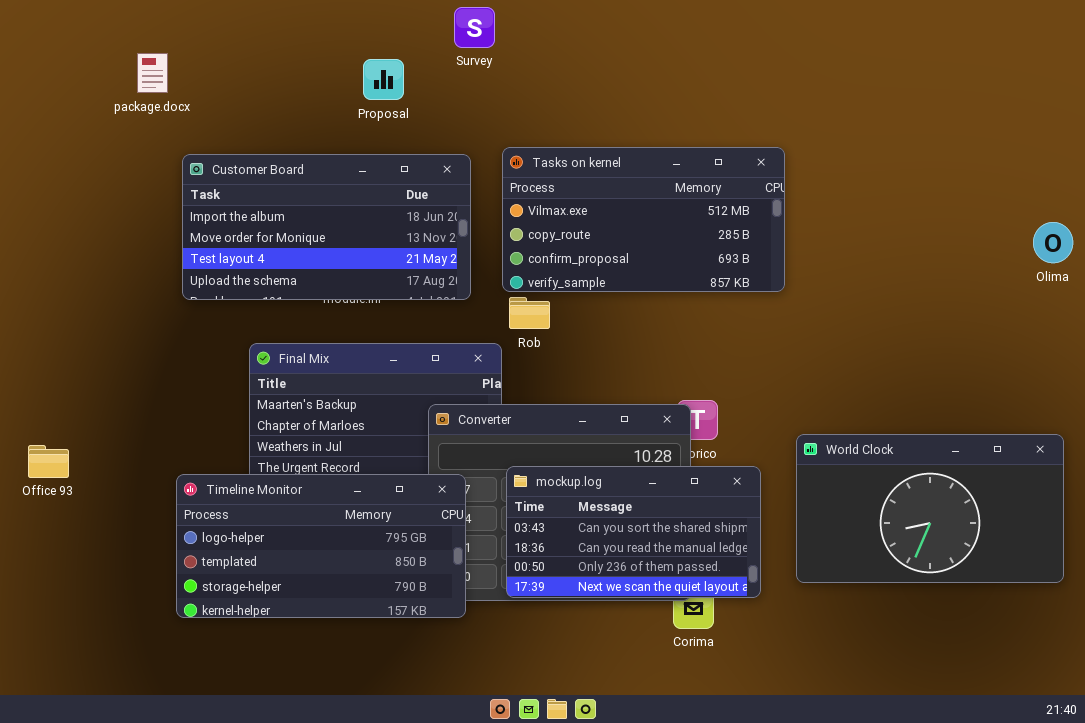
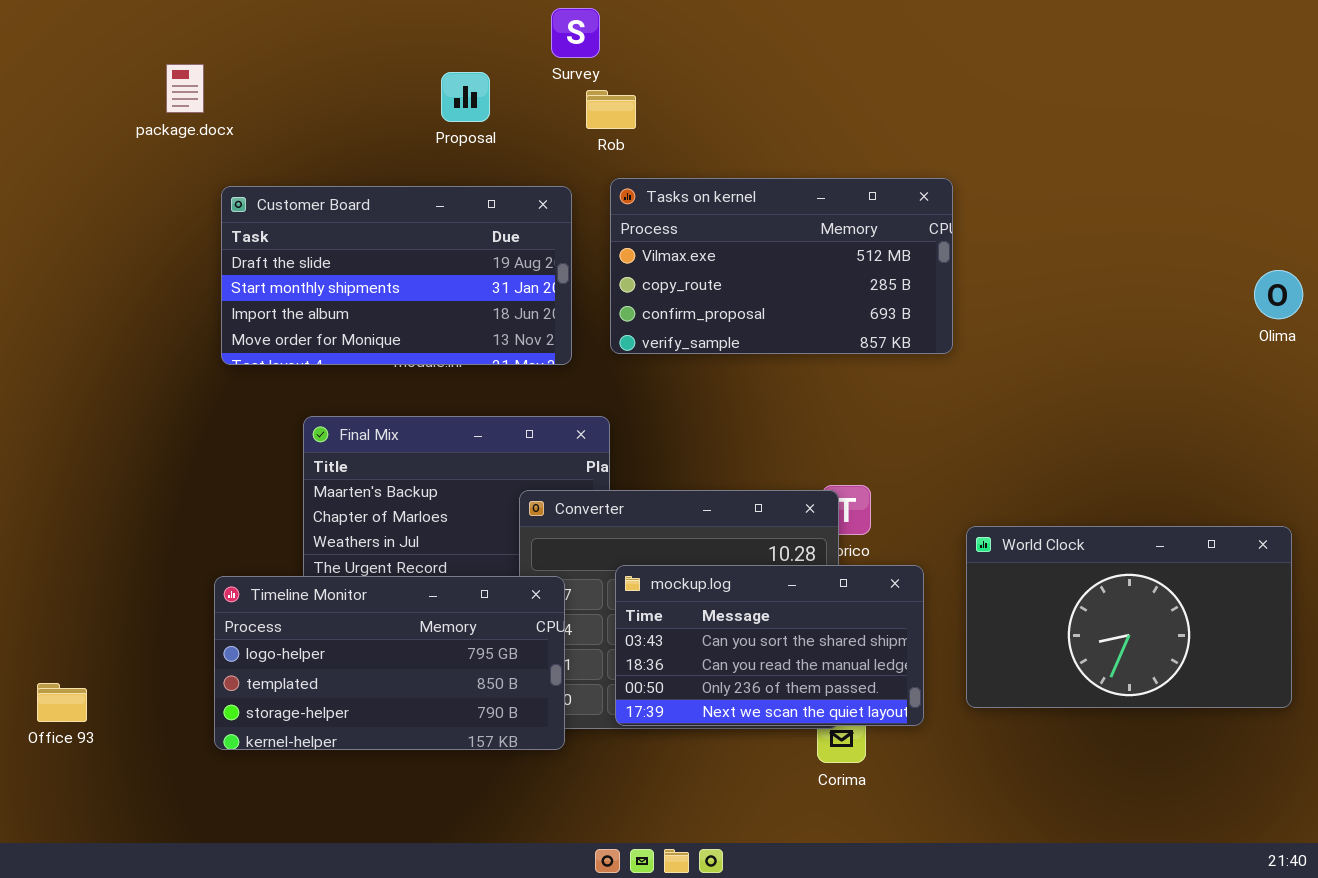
Customer Board: [182,154,471,300] -> [221,186,572,365], scrolled up 2 rows
Rob: [509,297,550,329] -> [586,90,636,129], moved
Office 93: [28,445,69,478] -> [37,683,87,722], moved

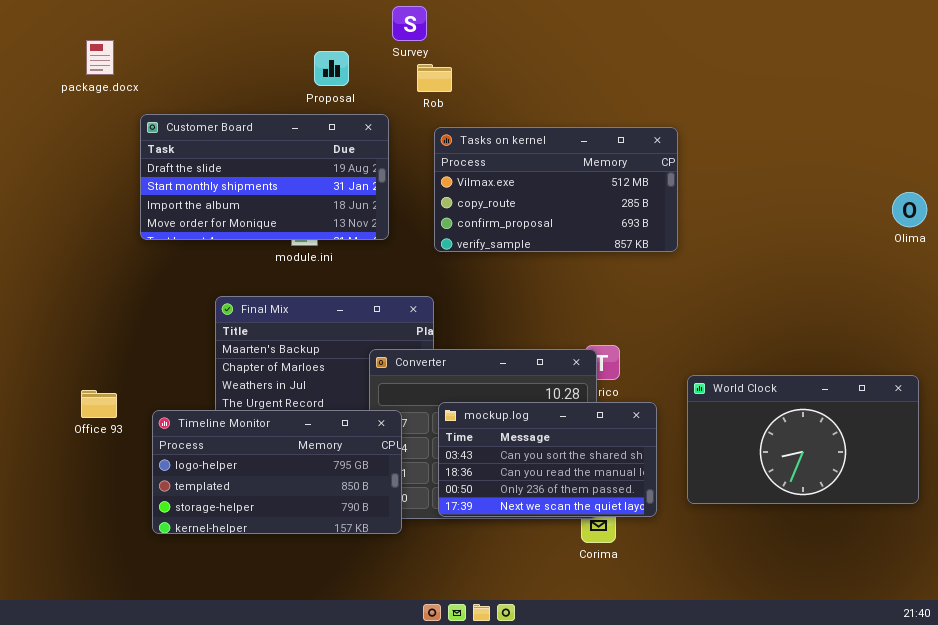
package.docx: [166,64,204,113] -> [86,40,114,75], moved
Customer Board: [221,186,572,365] -> [140,114,389,240], moved
Office 93: [37,683,87,722] -> [81,390,117,418], moved

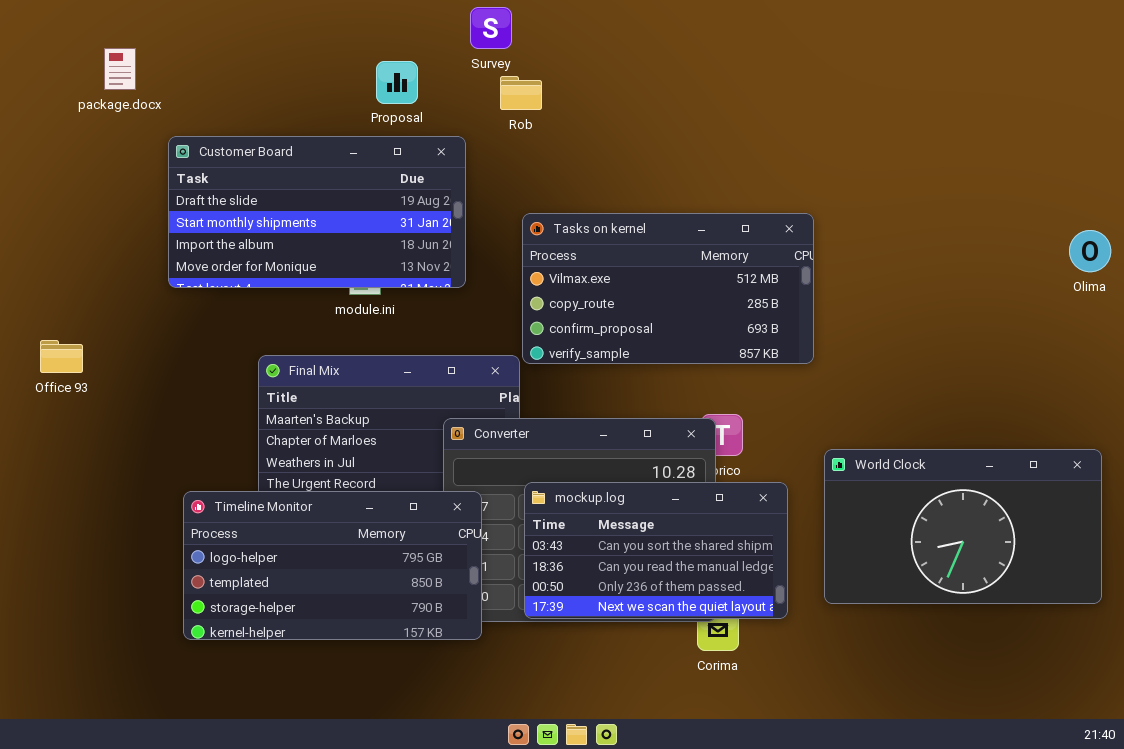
Tasks on kernel: [434,127,678,252] -> [522,213,814,364], moved
Office 93: [81,390,117,418] -> [40,340,83,373], moved

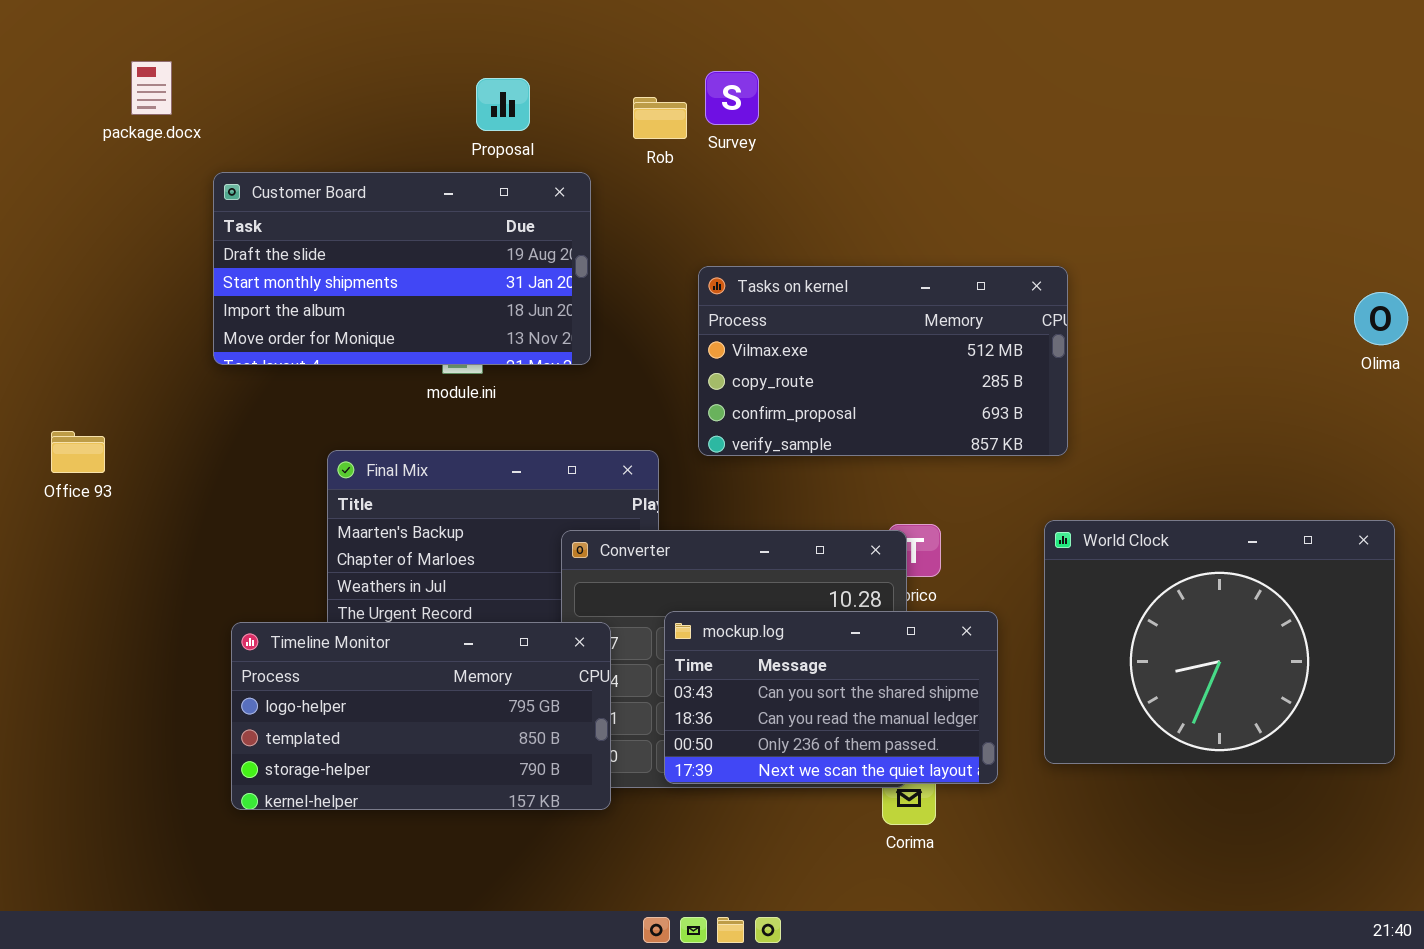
Survey: [470,7,512,49] -> [705,71,759,125], moved
Tasks on kernel: [522,213,814,364] -> [698,266,1068,456], moved
World Clock: [824,449,1102,604] -> [1044,520,1395,764], resized

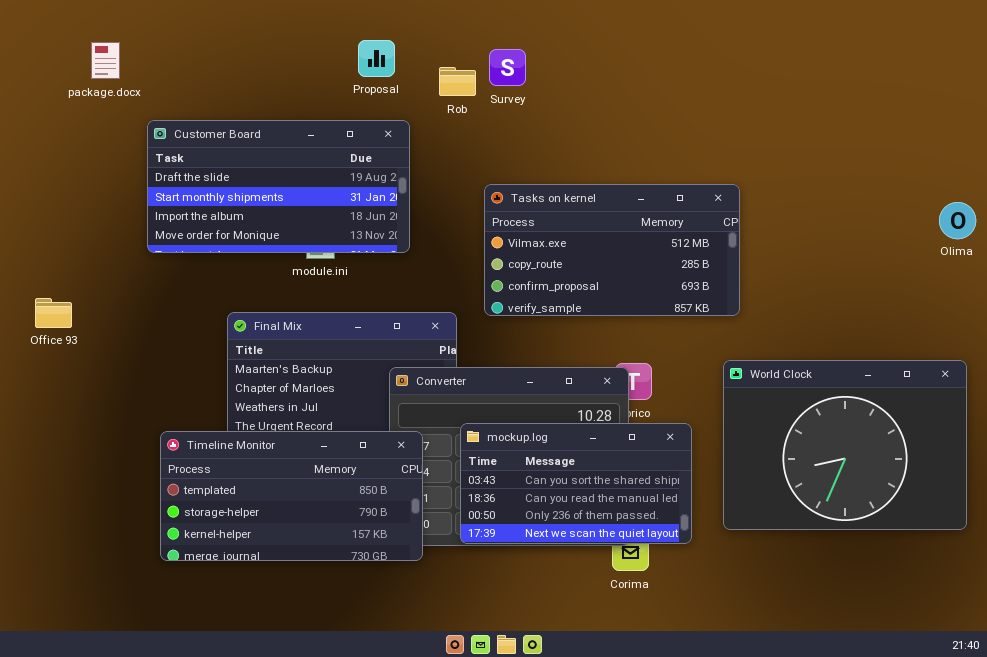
Proposal: [476,78,530,131] -> [358,40,395,77], moved
Timeline Monitor: [231,622,611,810] -> [160,431,423,561], scrolled down 1 row

